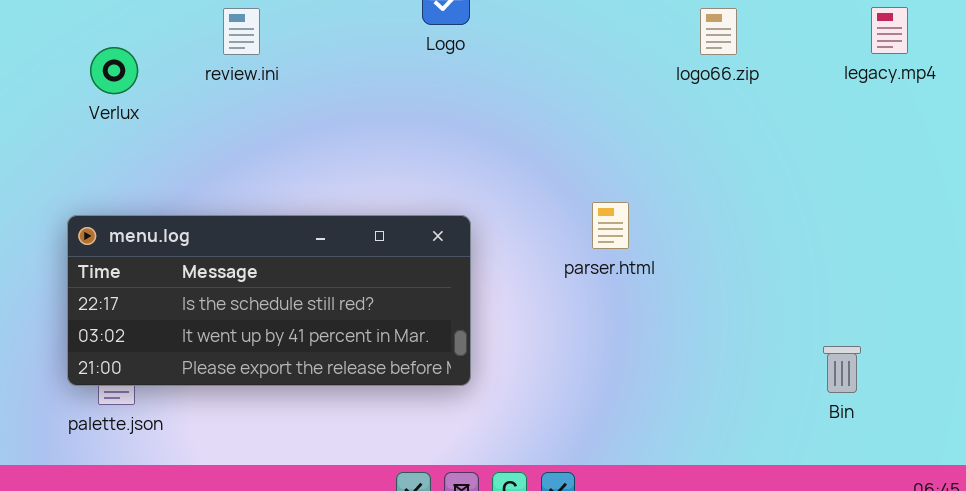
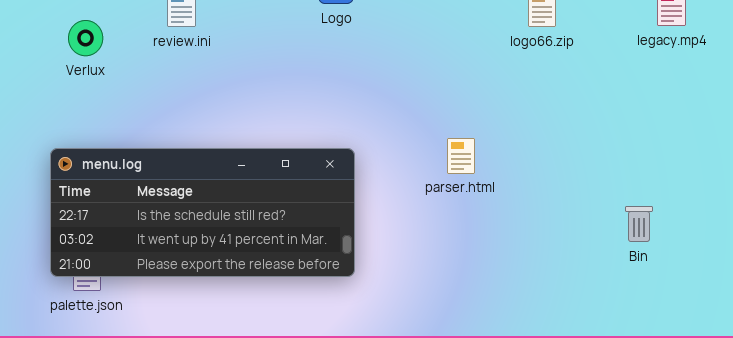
Bin: [823,346,861,393] -> [625,206,653,242], moved

